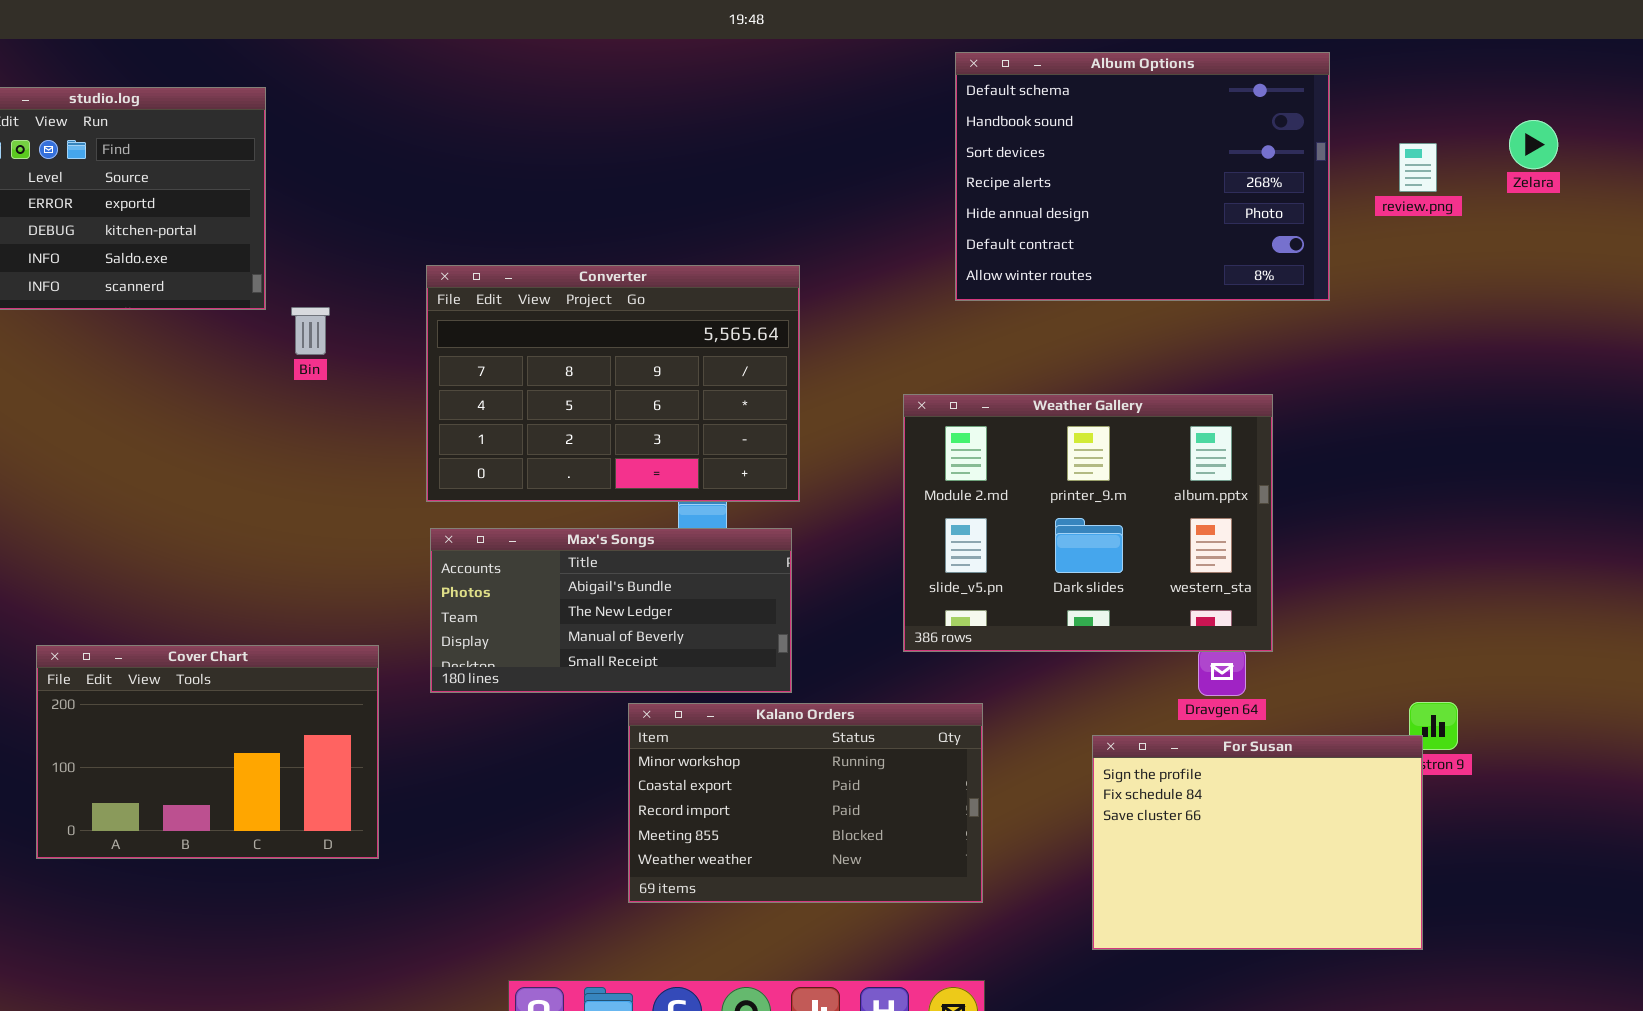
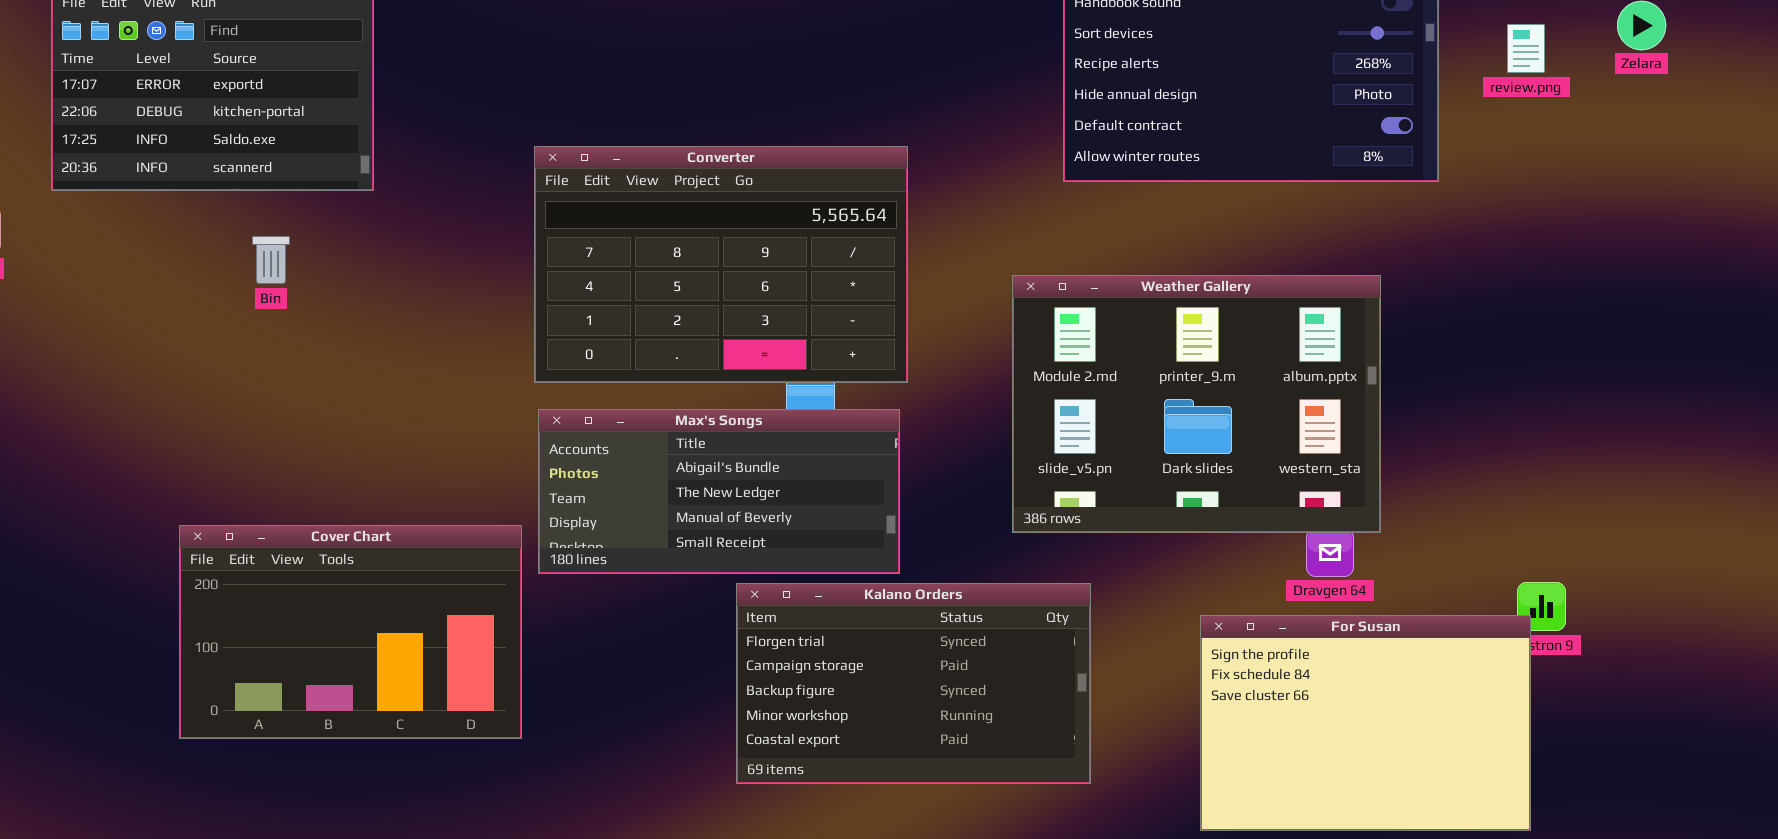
Bin: [291,307,330,355] -> [252,236,290,284], moved
Cover Chart: [36,645,379,859] -> [179,525,522,739], moved
Kalano Orders: [628,703,983,903] -> [736,583,1091,784], scrolled up 3 rows

